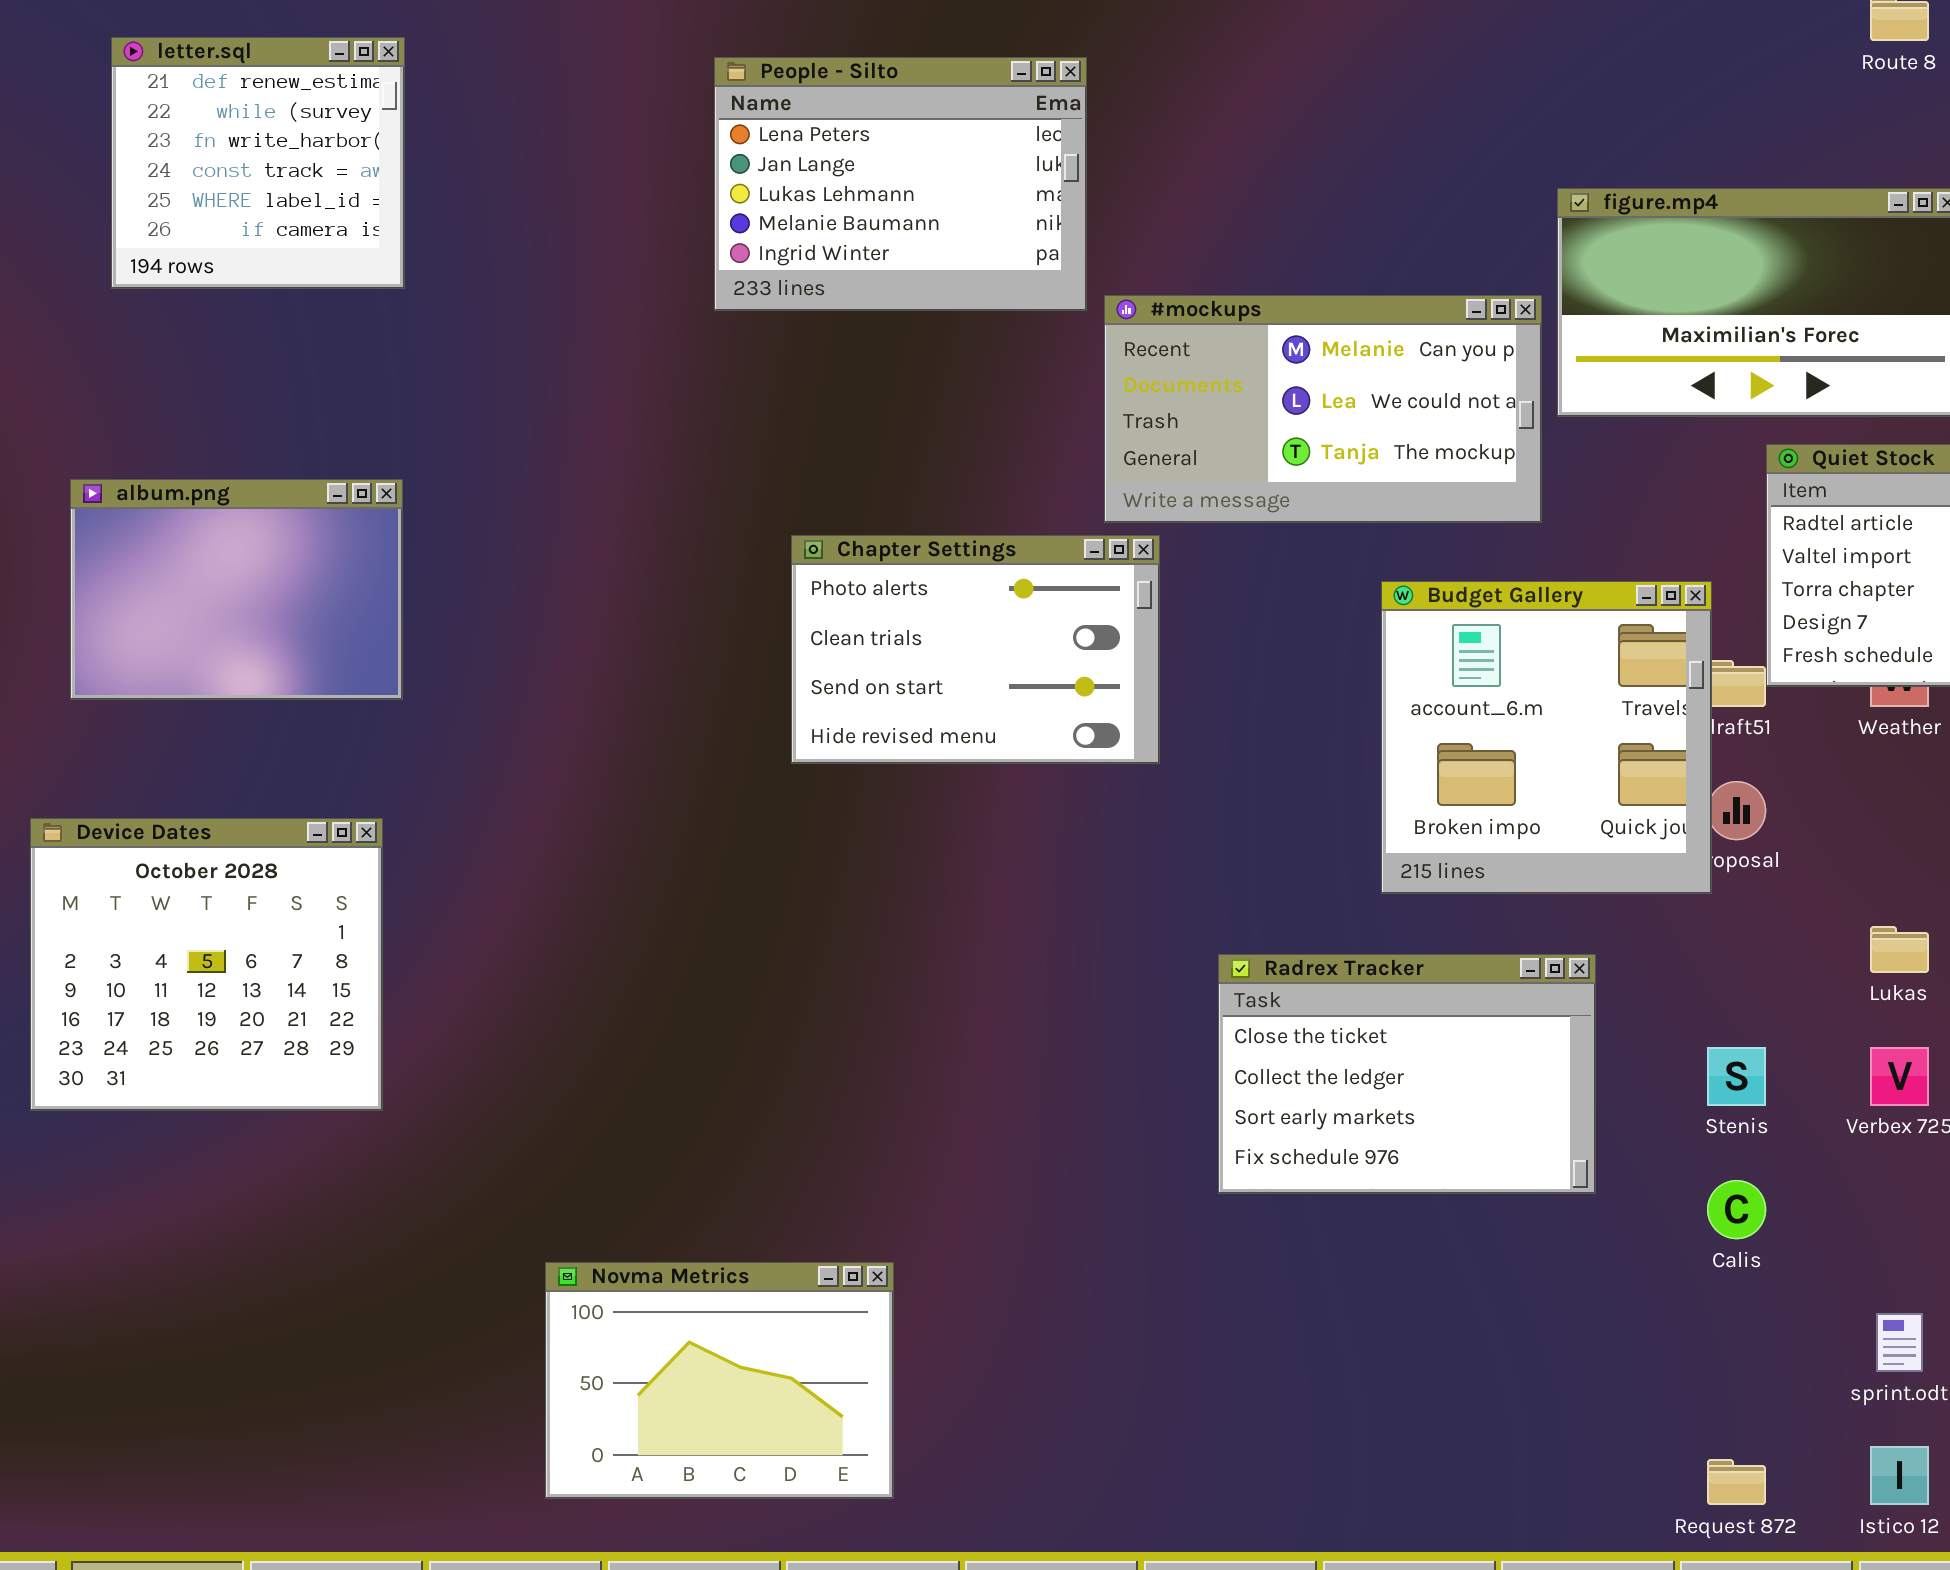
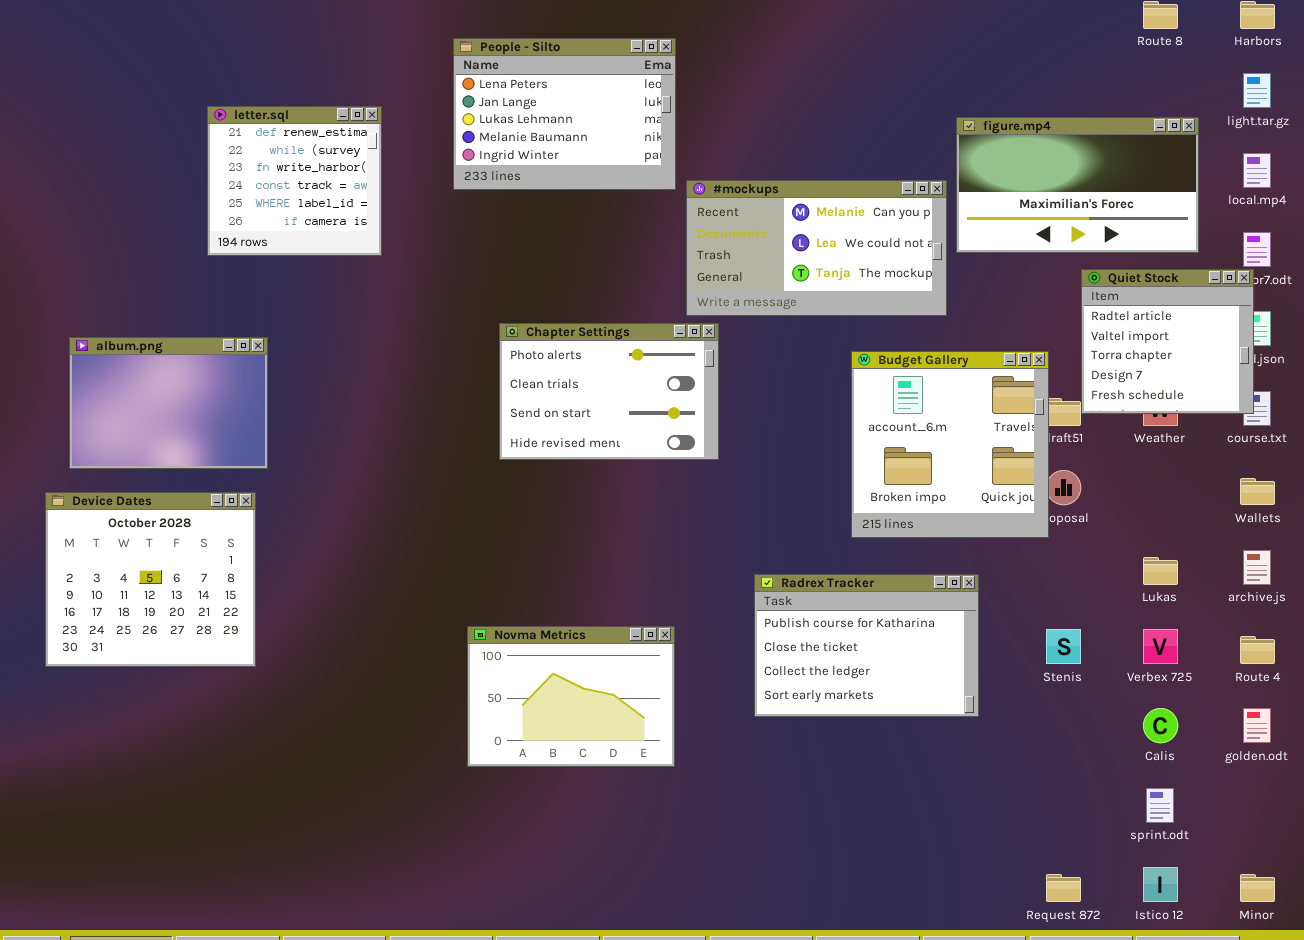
letter.sql: [111,37,405,289] -> [207,106,382,256], moved
album.png: [70,479,403,700] -> [69,337,268,469], moved
Radrex Tracker: [1218,954,1596,1194] -> [754,574,979,717], scrolled up 1 row
Calis: [1707,1180,1766,1239] -> [1143,708,1178,743], moved
Novma Metrics: [545,1262,894,1499] -> [467,626,675,767], moved

